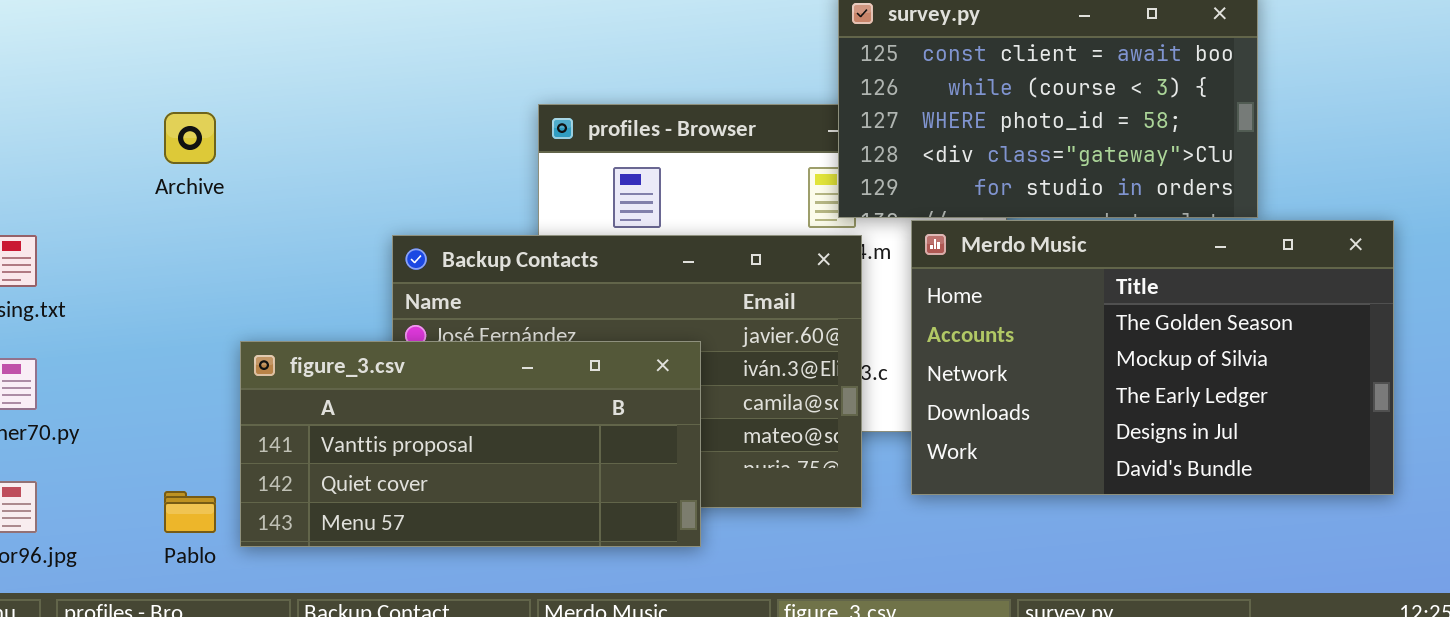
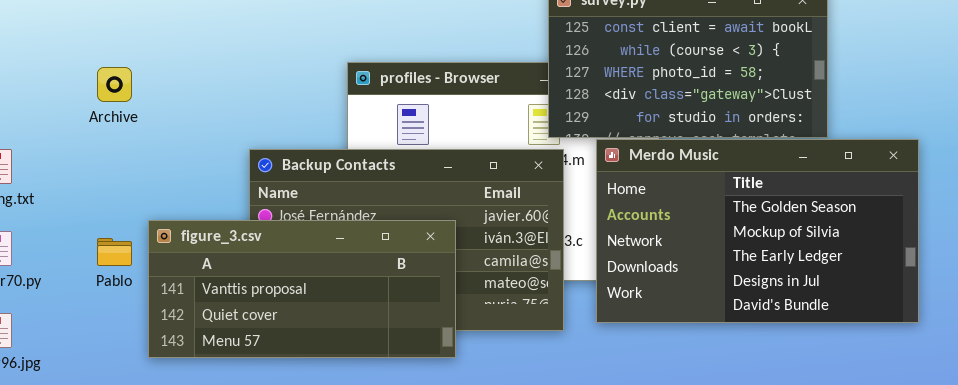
Pablo: [164,491,216,533] -> [97,238,132,266], moved

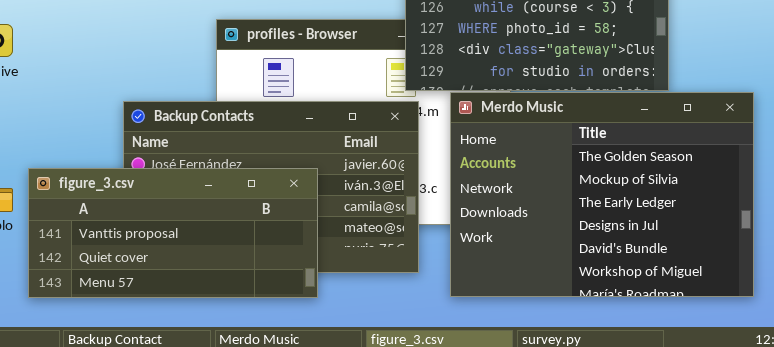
Merdo Music: [596,139,919,323] -> [450,92,754,297], resized

